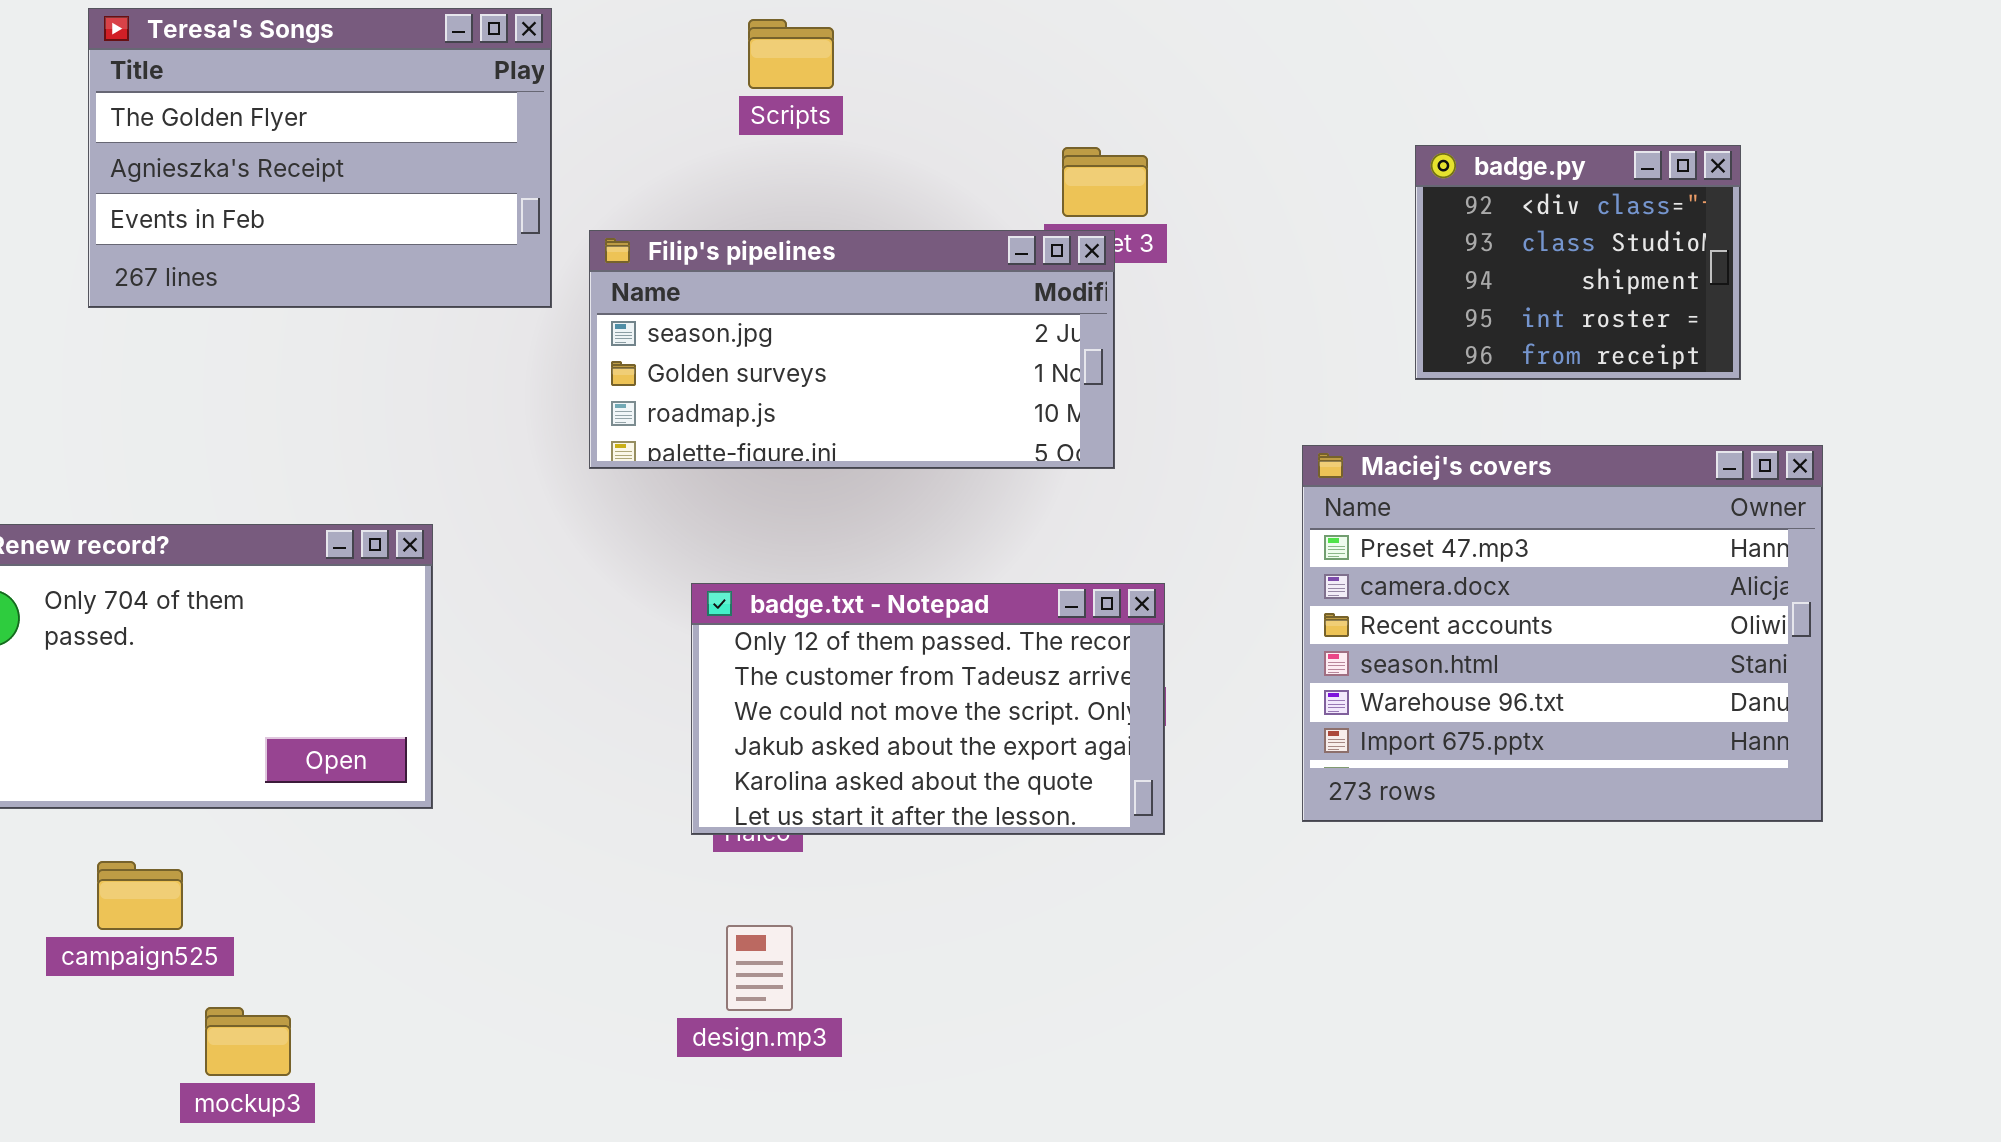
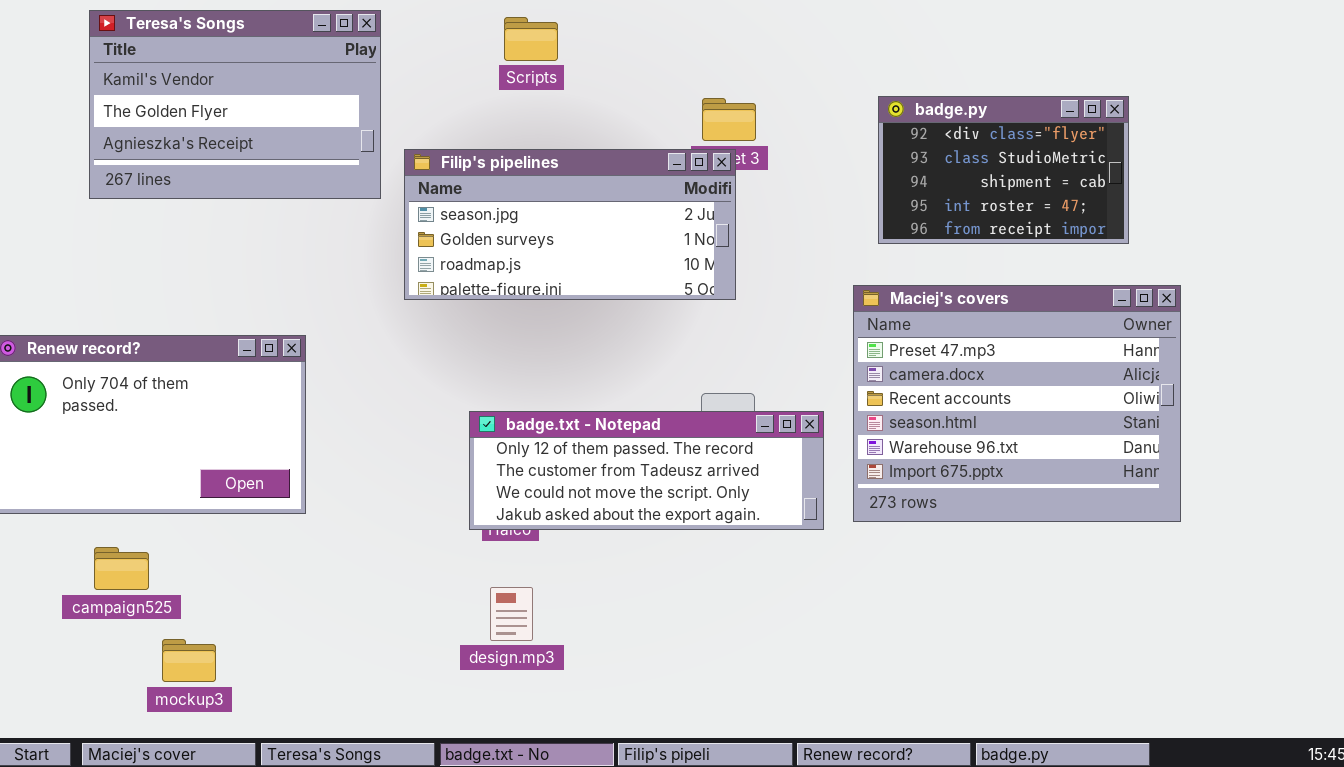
Teresa's Songs: [88,8,552,308] -> [89,10,381,199], scrolled up 1 row
badge.py: [1415,145,1741,380] -> [878,96,1129,244], resized
badge.txt - Notepad: [691,583,1165,835] -> [469,411,824,530], resized

